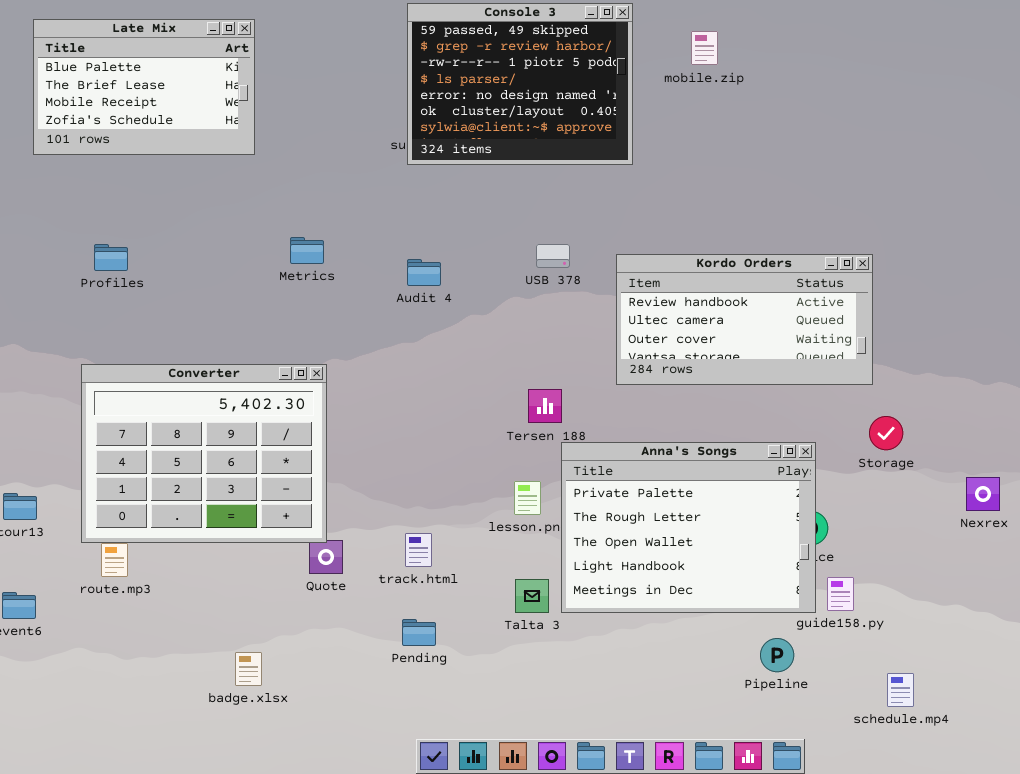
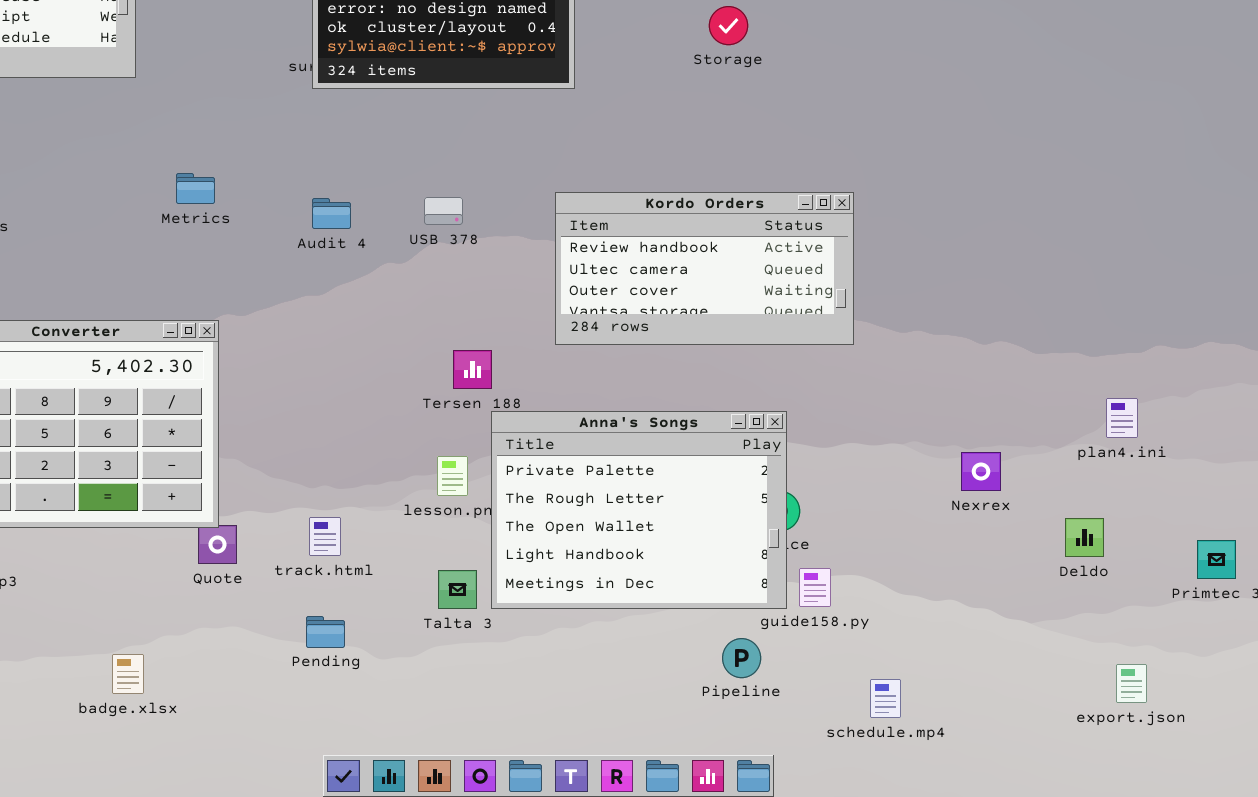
USB 378: [536,244,570,268] -> [424,197,463,225], moved
Storage: [869,416,903,450] -> [709,6,748,45], moved

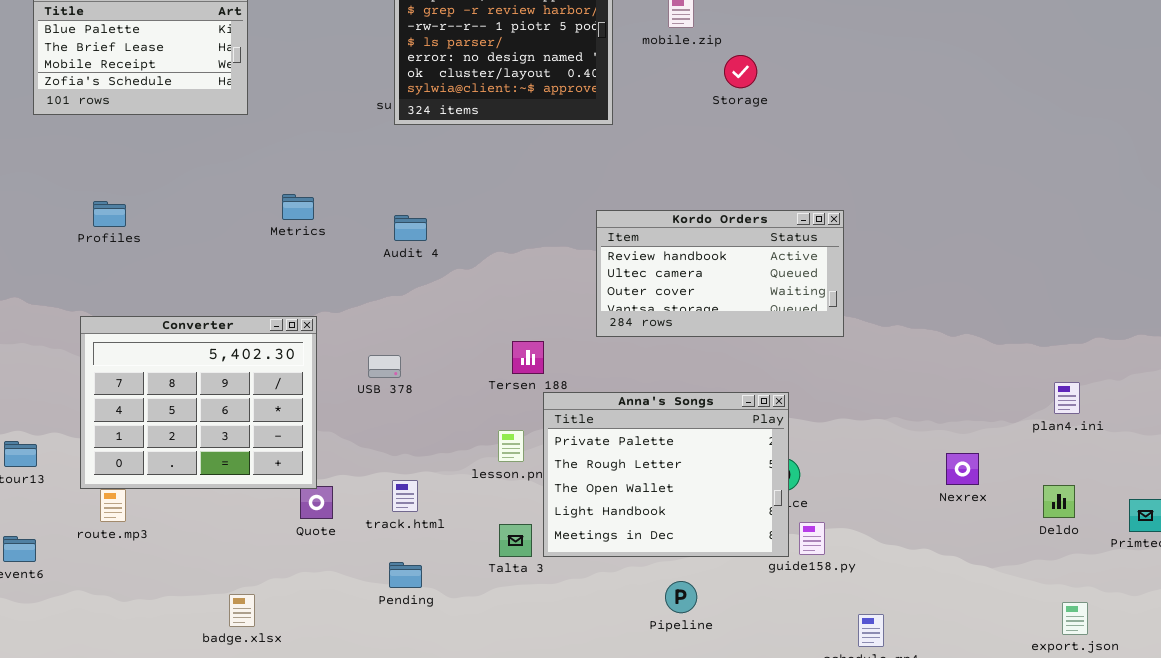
USB 378: [424,197,463,225] -> [368,355,401,378], moved
Nexrex: [961,452,1001,491] -> [946,453,979,485], moved
Deldo: [1065,518,1104,557] -> [1043,485,1075,518], moved
Pipeline: [722,638,761,678] -> [665,581,697,613], moved

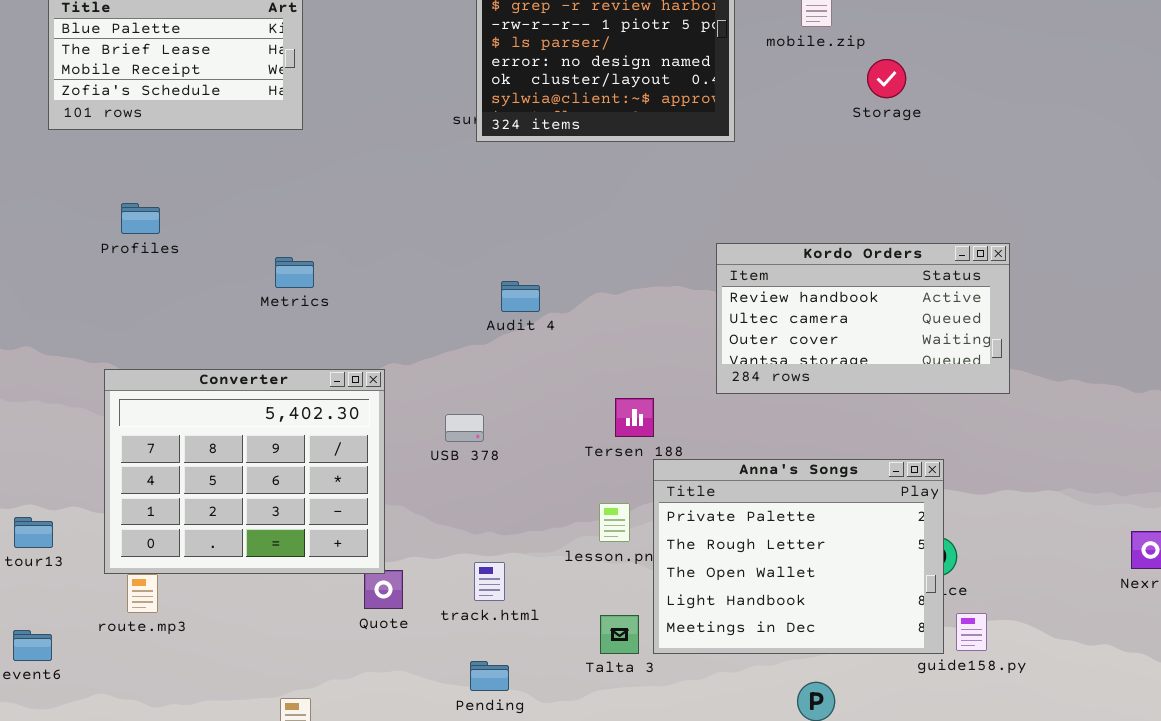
Metrics: [282,194,314,220] -> [275,257,314,288], moved
Profiles: [93,201,126,227] -> [121,203,160,234], moved
Audit 4: [394,215,427,241] -> [501,281,540,312], moved

